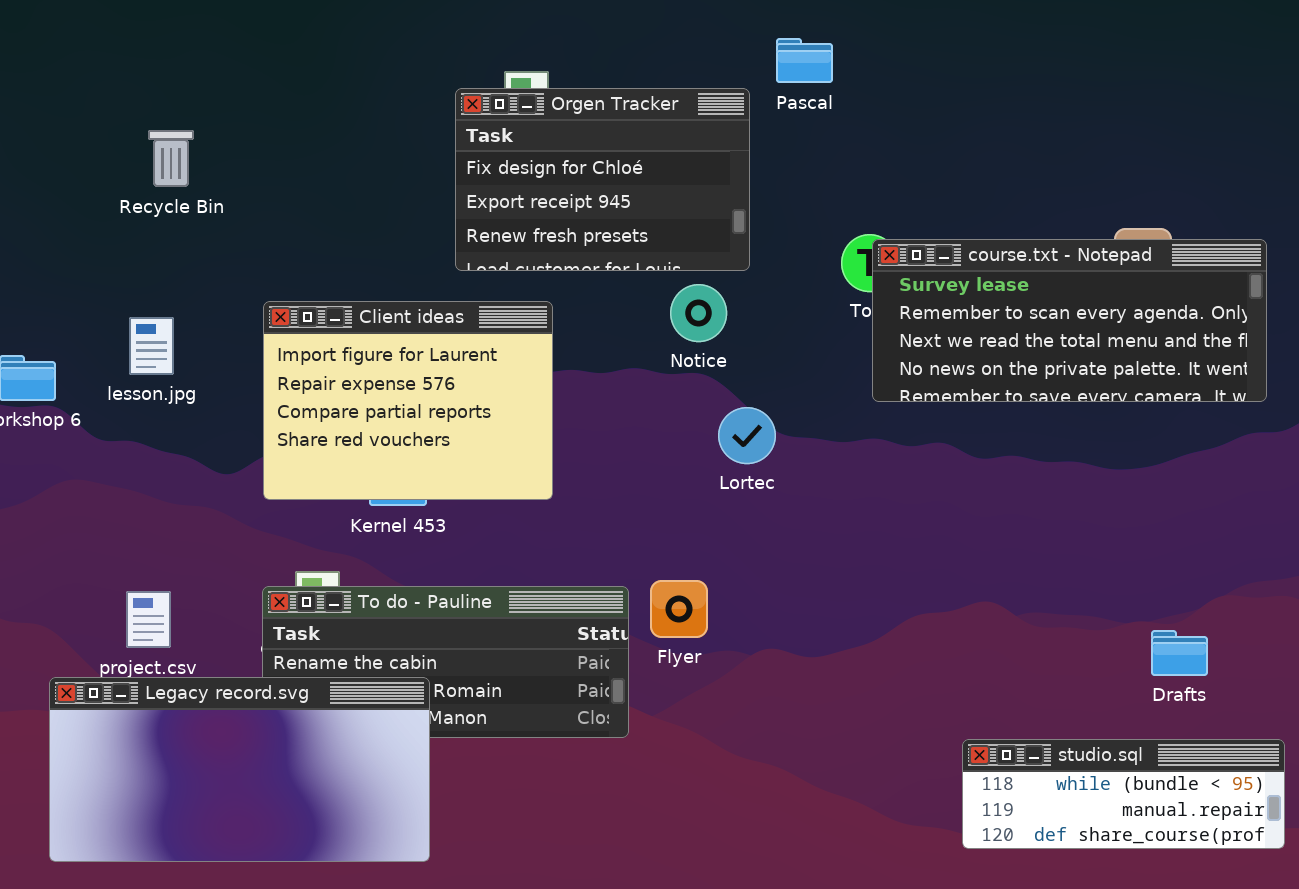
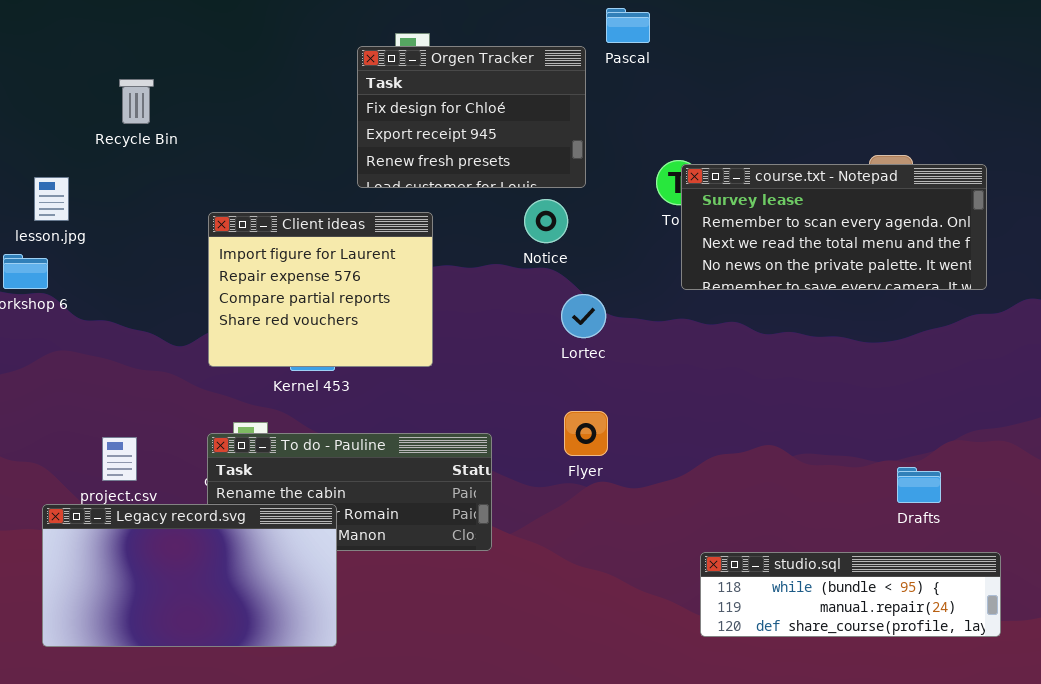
lesson.jpg: [129,317,174,375] -> [34,177,69,221], moved
Flyer: [650,580,708,638] -> [564,411,608,456], moved
studio.sql: [962,739,1285,849] -> [700,552,1001,637], resized

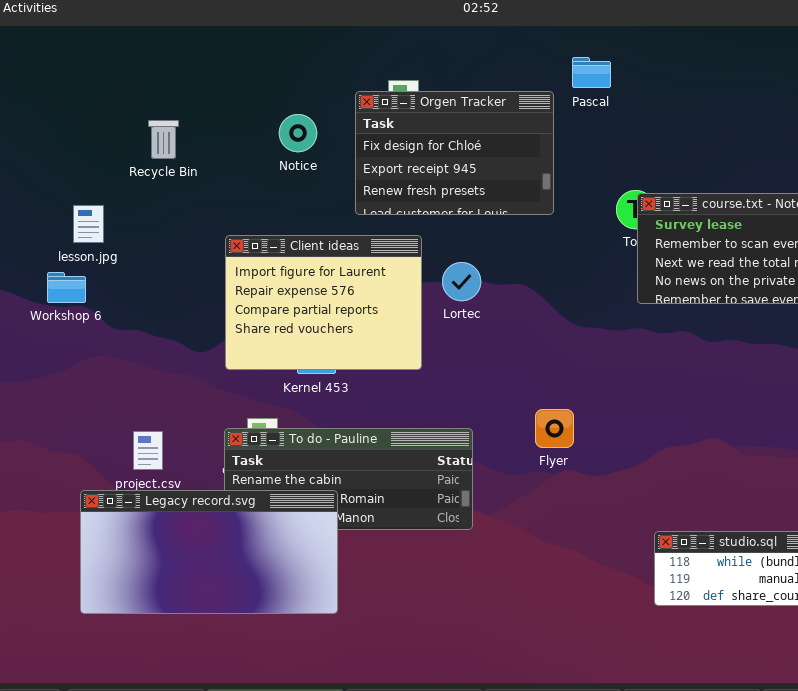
Notice: [524,199,568,243] -> [279,114,317,152], moved
Lortec: [561,294,606,338] -> [442,262,481,301], moved

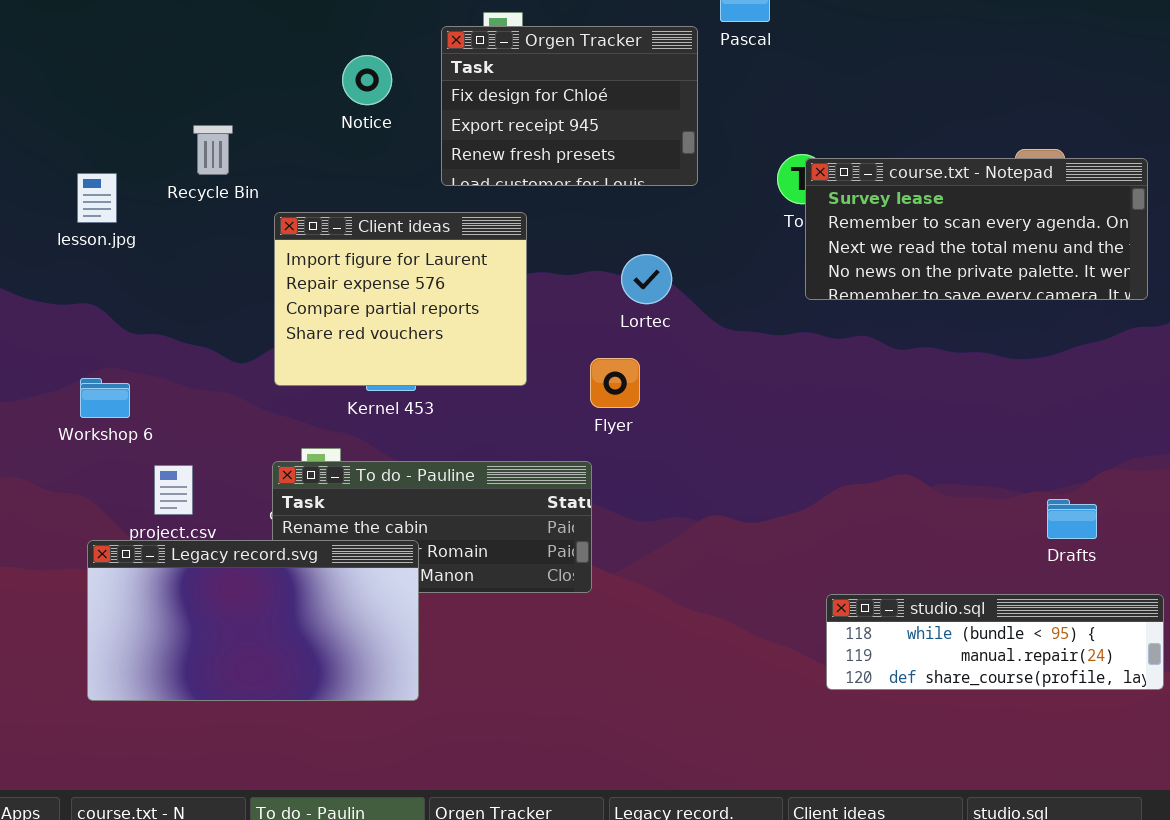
Recycle Bin: [148,120,179,159] -> [193,125,233,175], moved
Lortec: [442,262,481,301] -> [621,254,672,304], moved
Workshop 6: [47,272,86,303] -> [80,378,130,418], moved
Flyer: [535,409,574,448] -> [590,358,640,408], moved

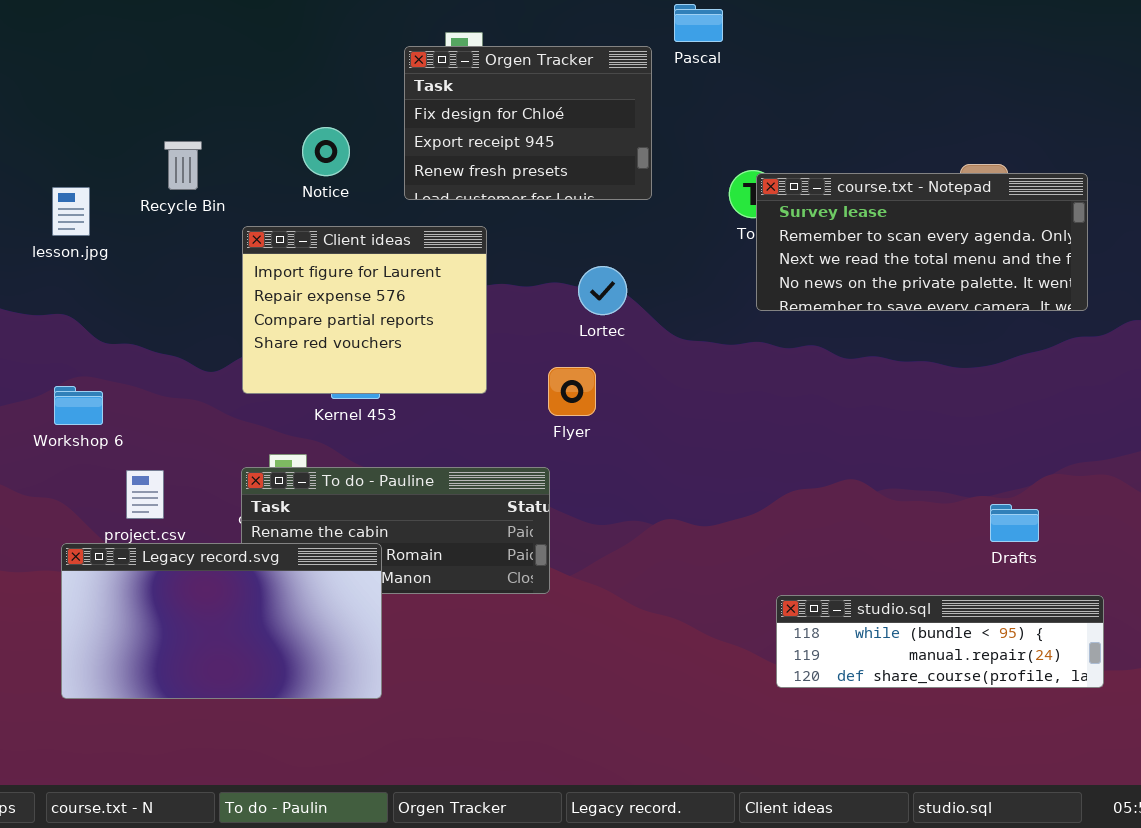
Notice: [342,55,392,105] -> [302,127,350,176], moved

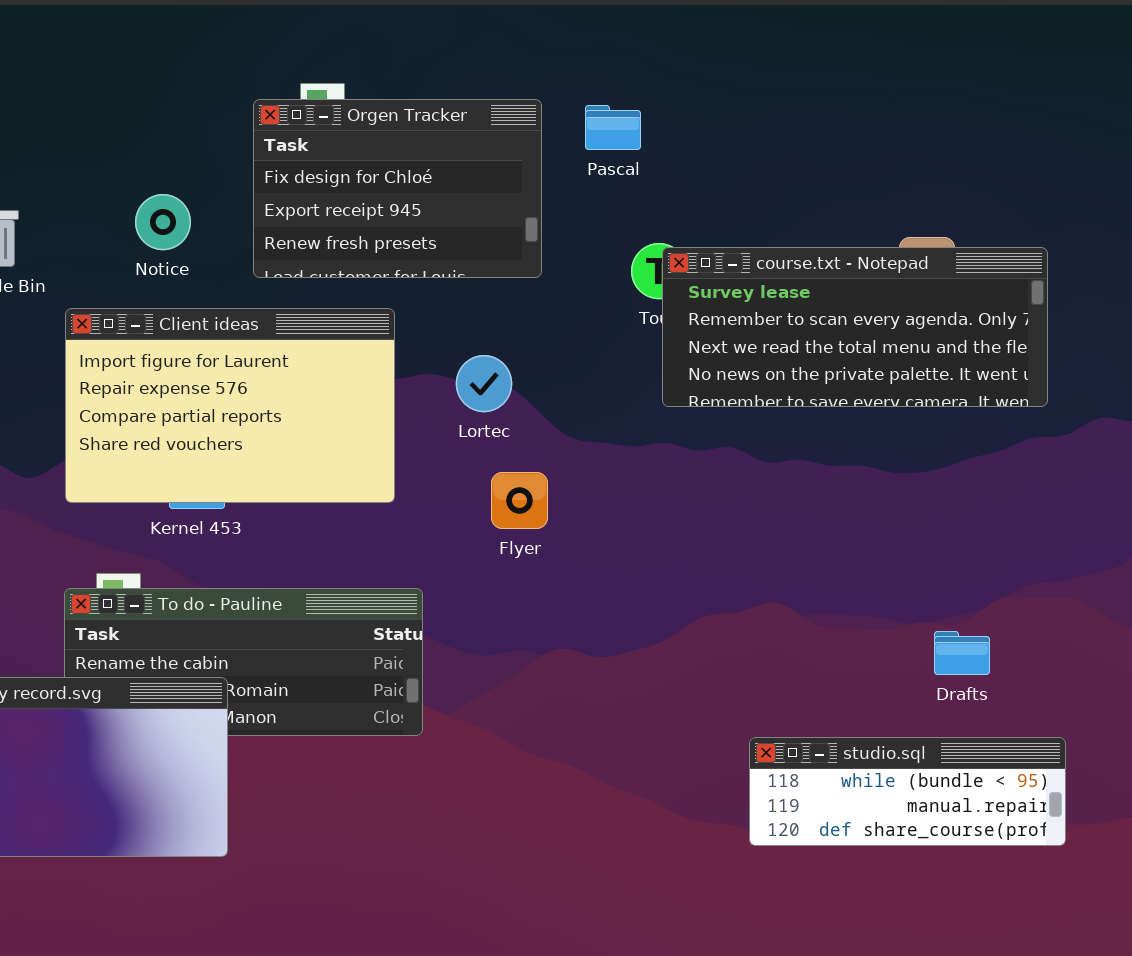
Pascal: [674,4,723,42] -> [585,105,641,150], moved
Client ideas: [242,226,487,394] -> [65,308,395,503], resized
Flyer: [548,367,596,416] -> [491,472,548,529], moved
studio.sql: [776,595,1104,688] -> [749,737,1066,846], resized

